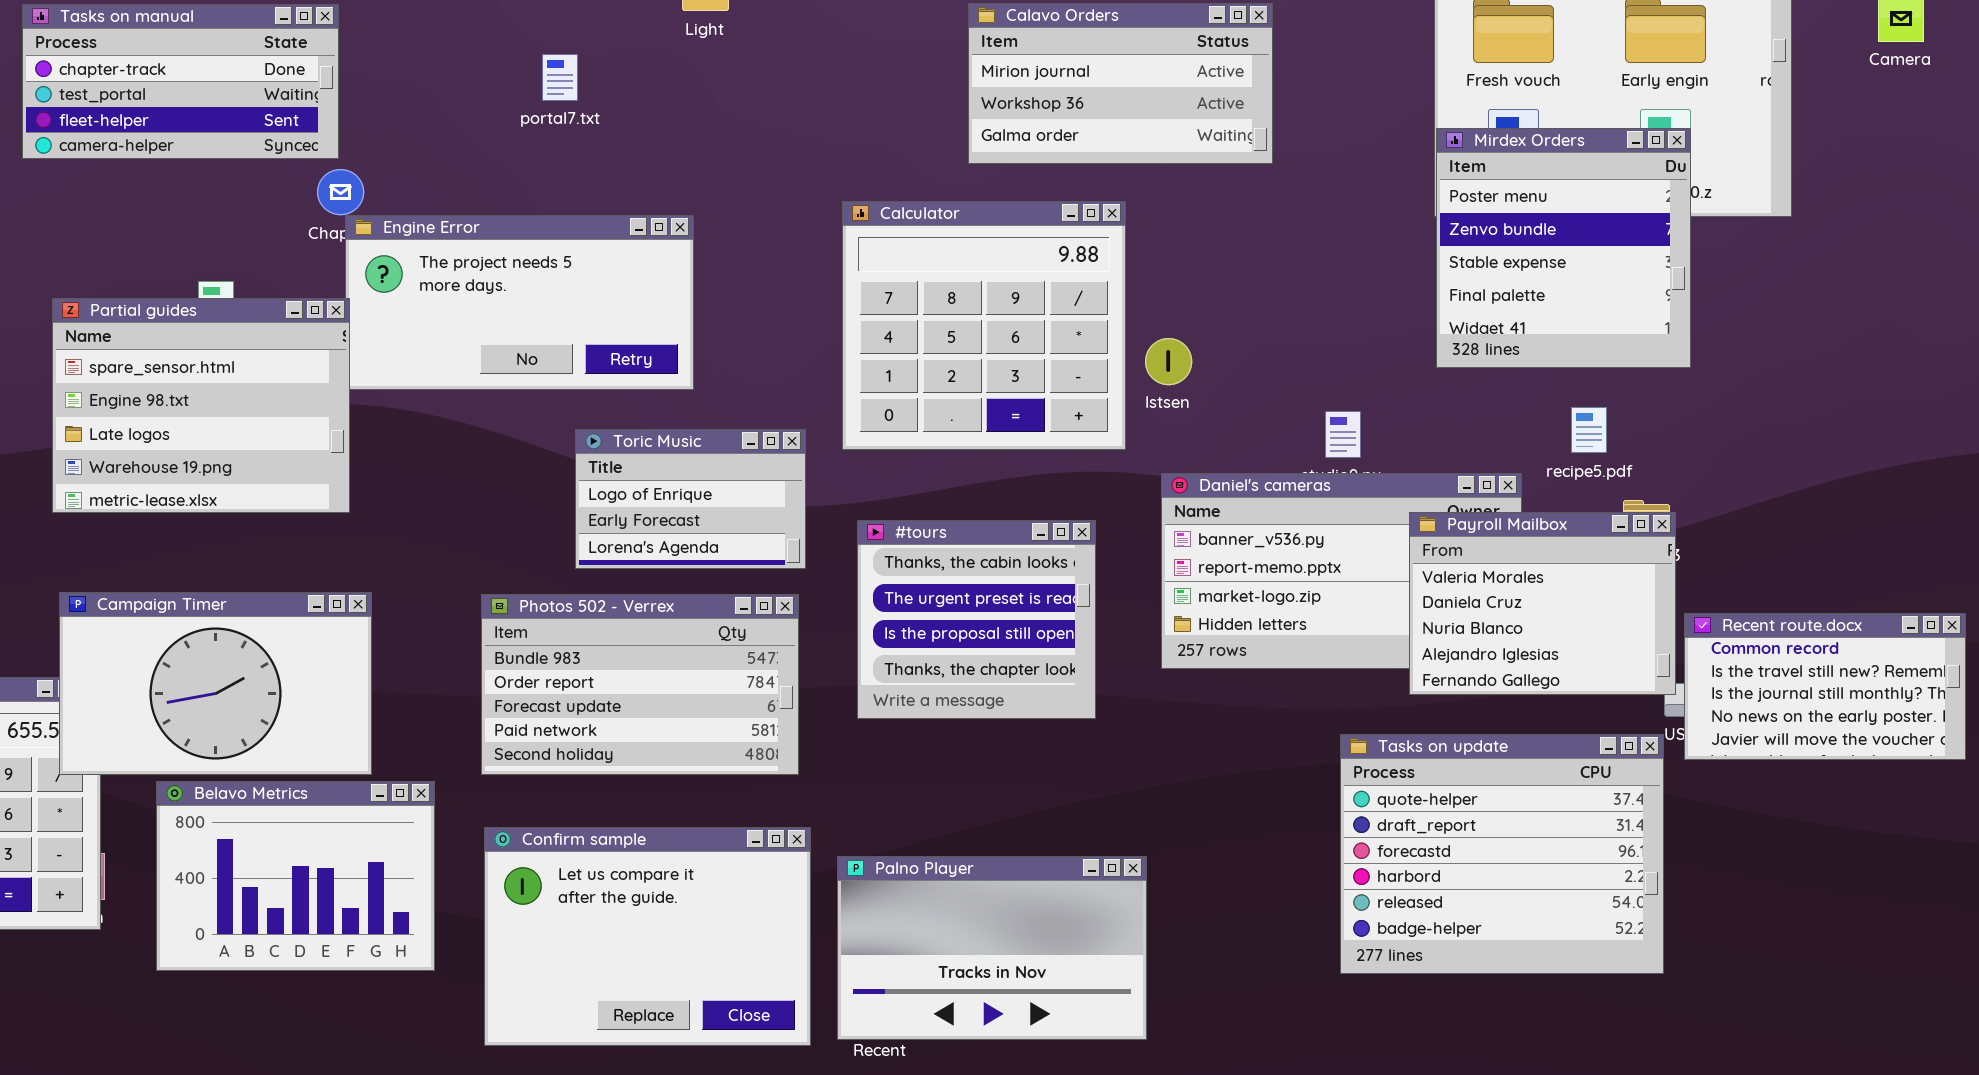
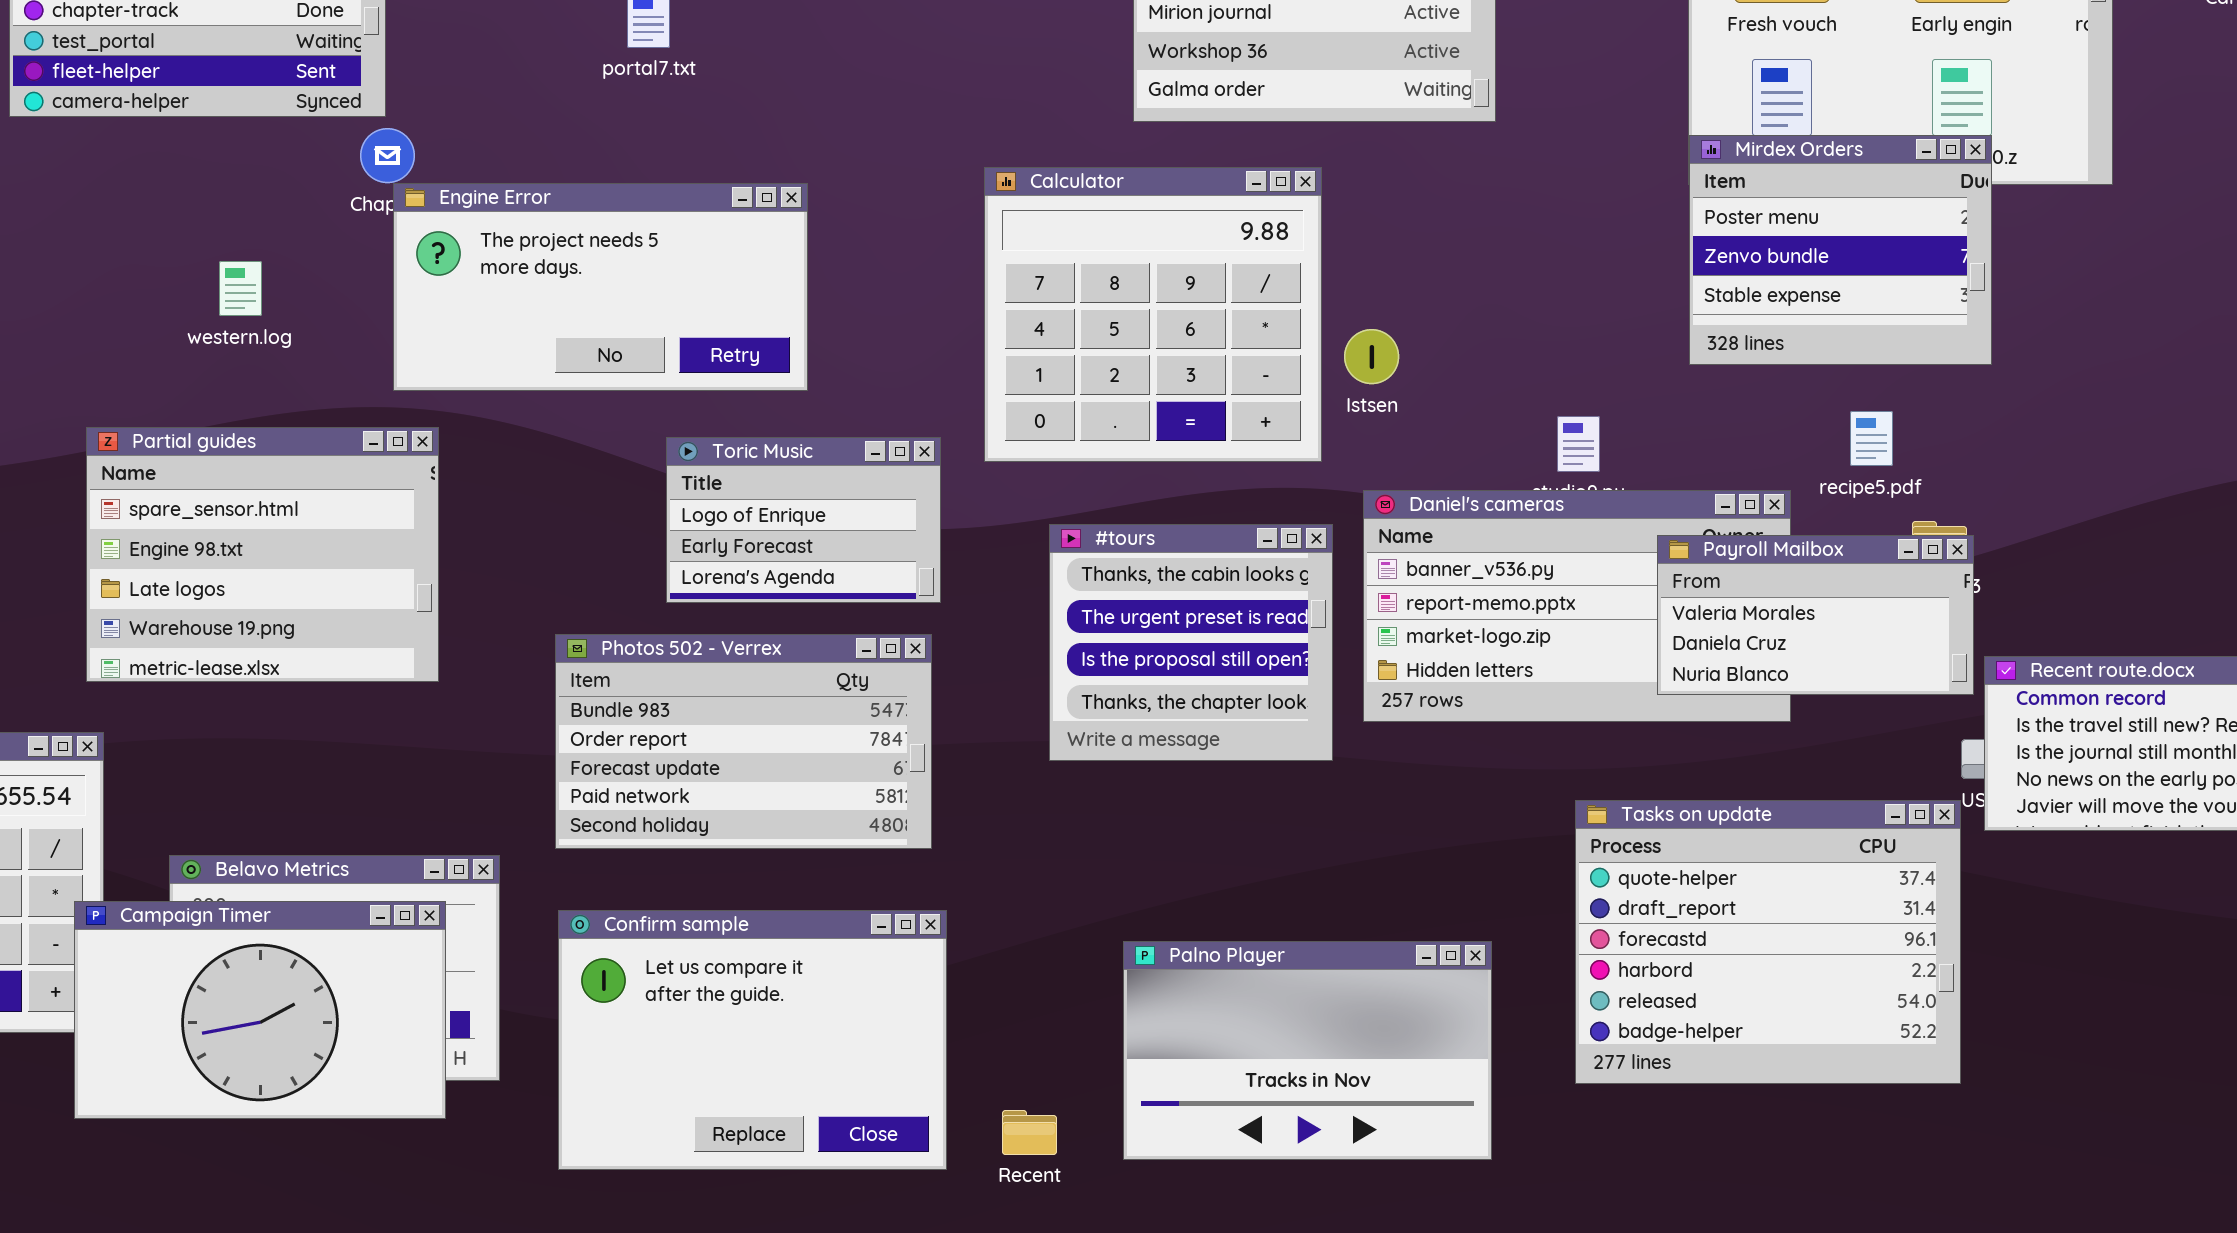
Mirdex Orders: [1436,128,1691,368] -> [1689,135,1992,365], resized
Partial guides: [52,298,350,513] -> [86,427,439,682], moved
Payroll Mailbox: [1409,512,1676,695] -> [1657,535,1974,695], resized
#tours: [857,520,1096,719] -> [1049,524,1333,761], moved
Campaign Timer: [59,592,372,775] -> [74,901,446,1119], moved
Palno Player: [837,856,1147,1040] -> [1123,941,1492,1160], moved

